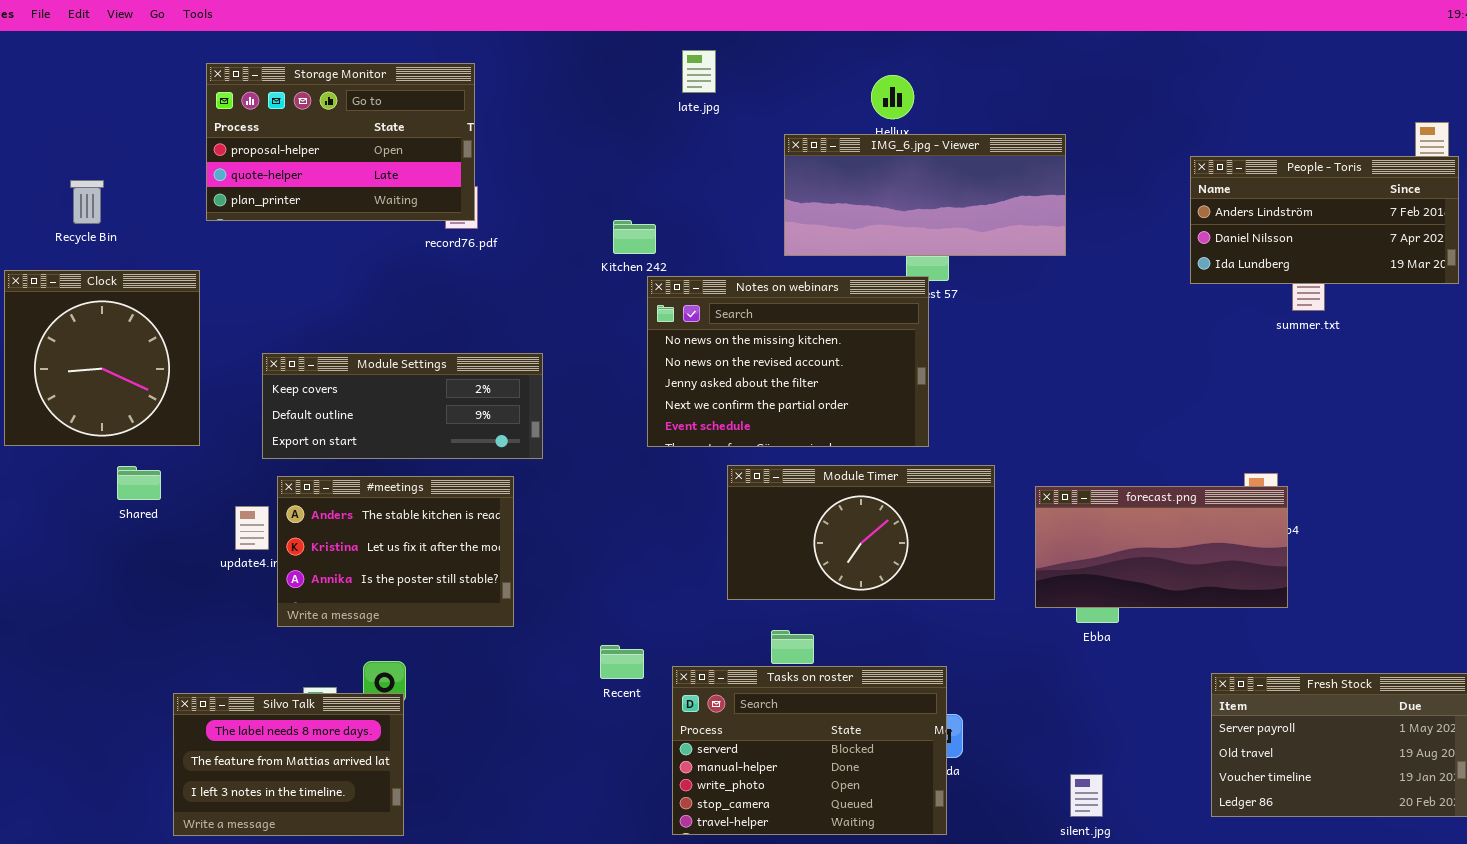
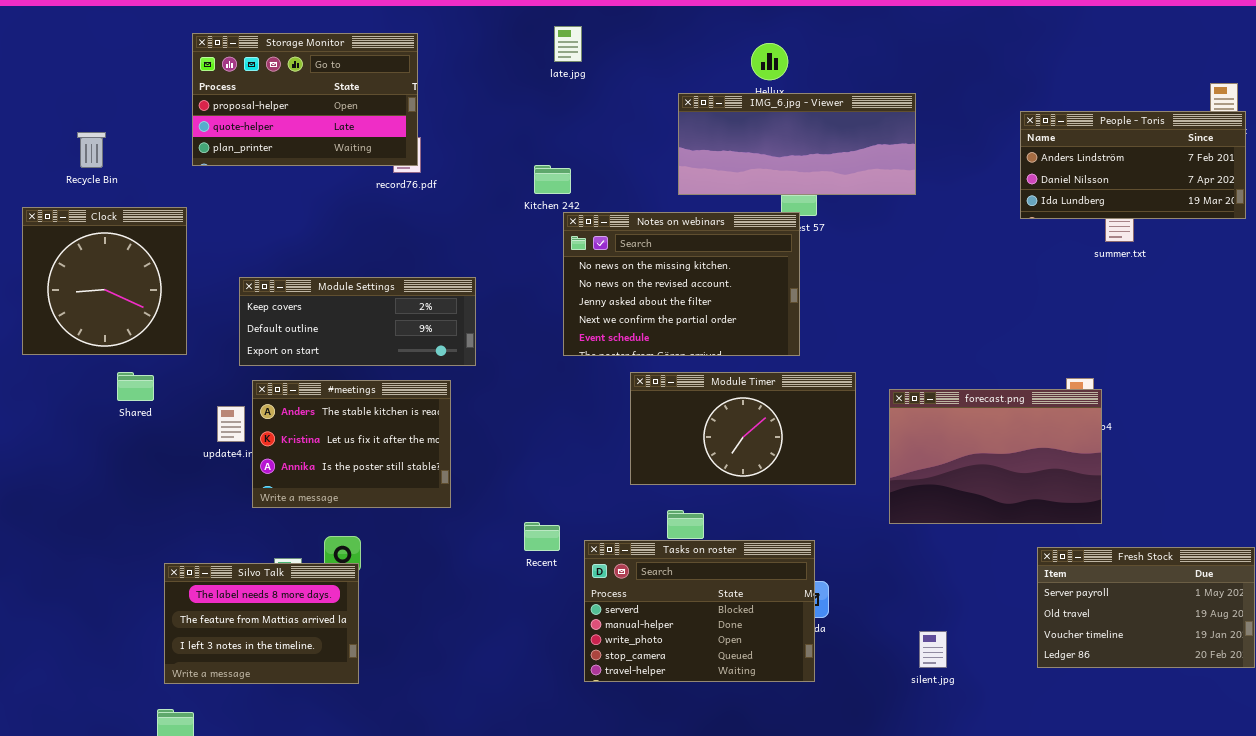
late.jpg: [682,50,716,93] -> [554,26,582,62], moved
forecast.png: [1035,486,1288,608] -> [889,389,1102,524], resized

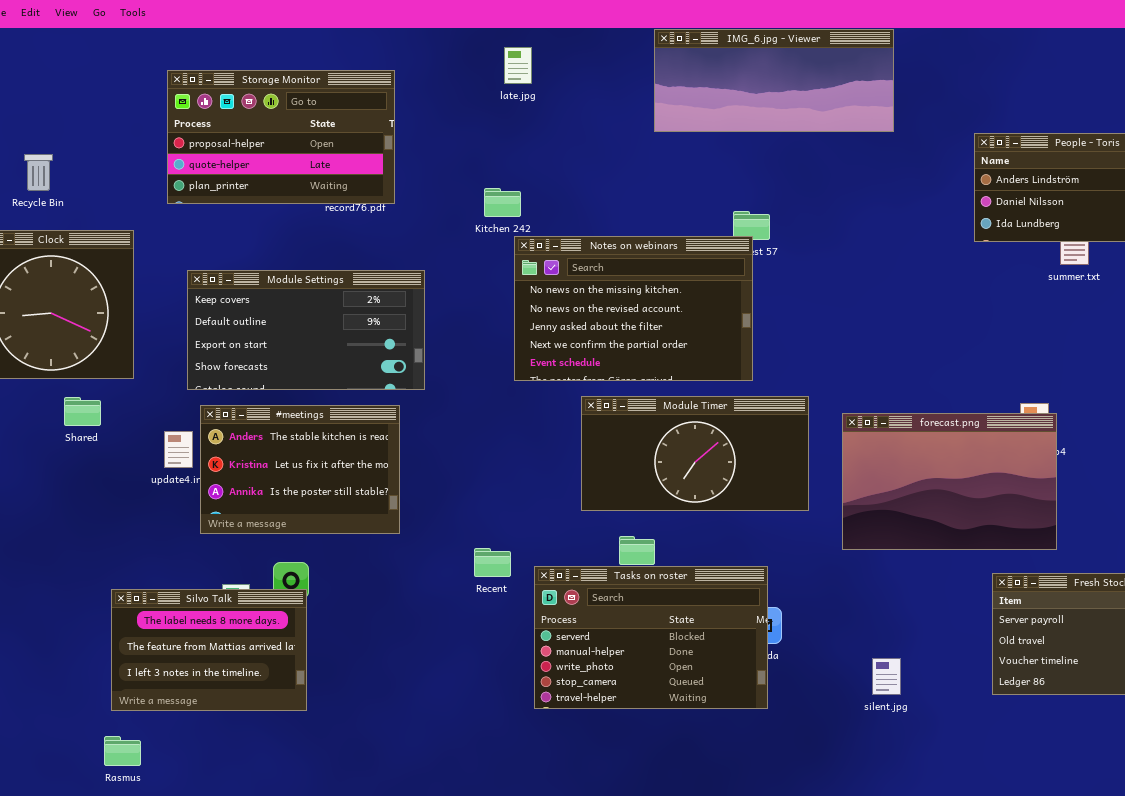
Storage Monitor: [192,33,418,166] -> [167,70,395,204], moved
IMG_6.jpg - Viewer: [678,93,916,195] -> [654,29,894,132], moved
Module Settings: [239,277,476,366] -> [187,270,425,390], resized

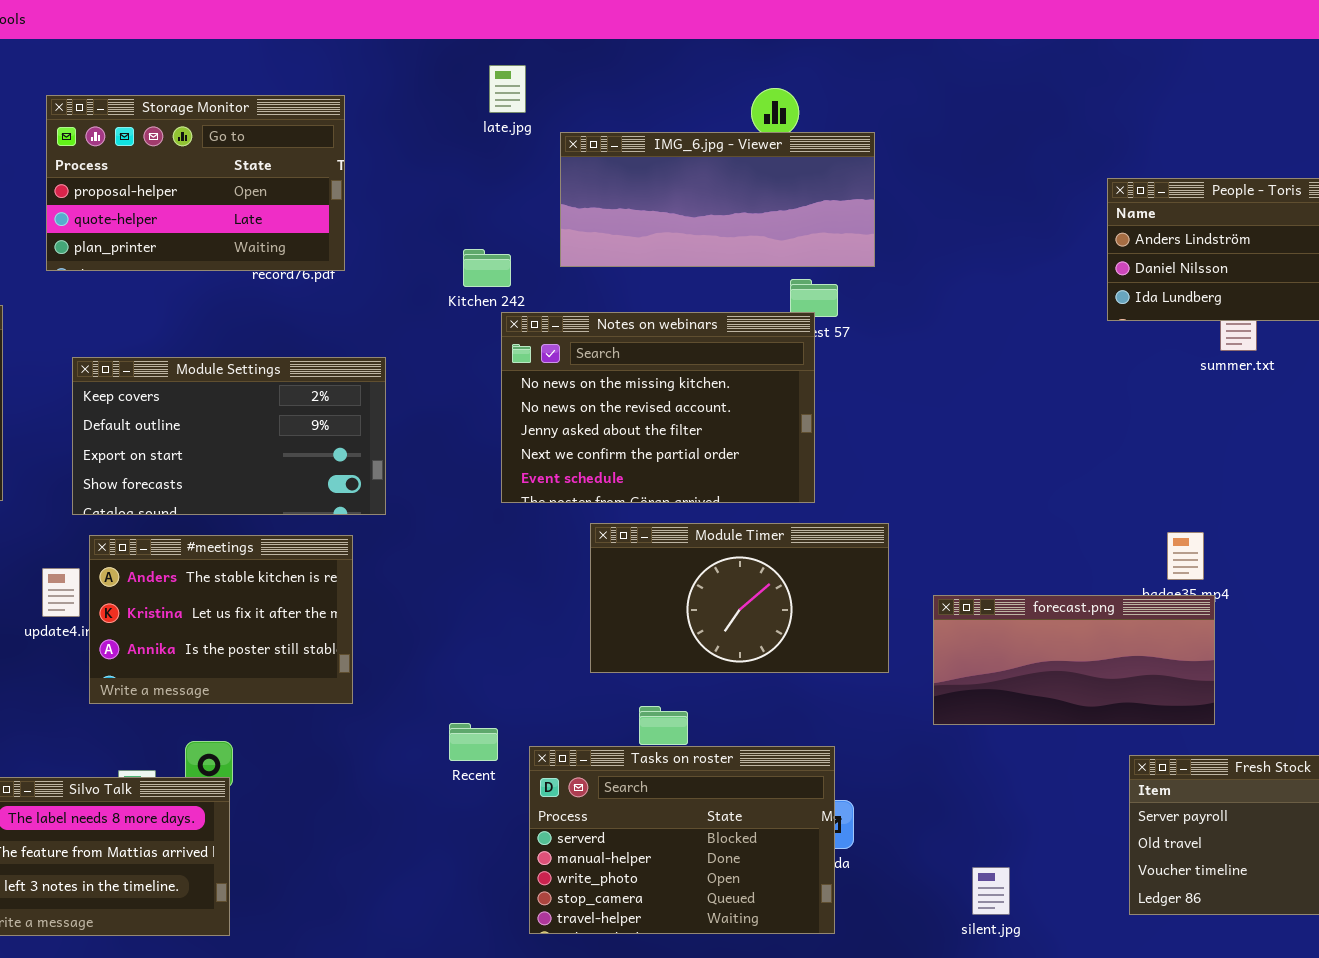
IMG_6.jpg - Viewer: [654,29,894,132] -> [560,132,875,267], moved
forecast.png: [842,413,1057,550] -> [933,595,1215,725], resized

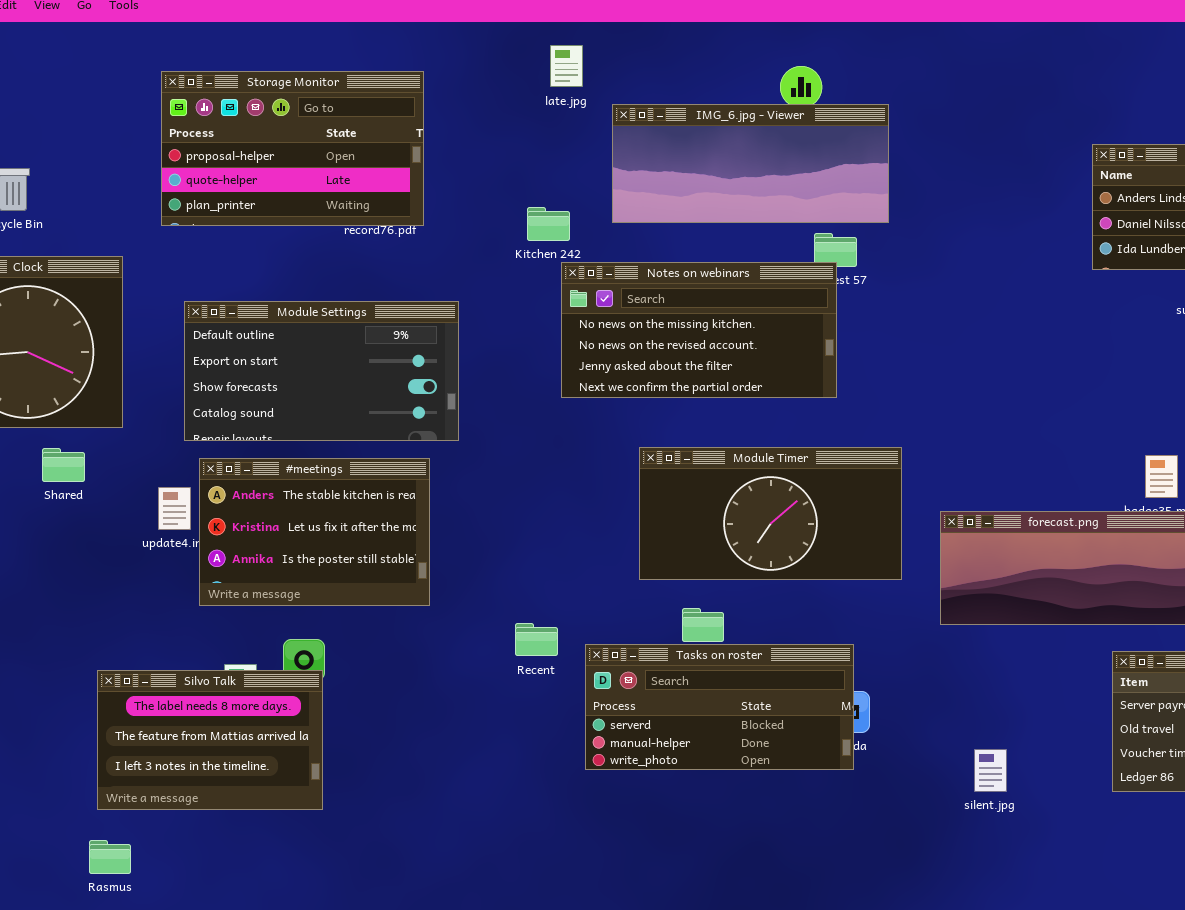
Notes on webinars: [501,312,815,503] -> [561,262,837,398], resized
Module Settings: [72,357,386,515] -> [184,301,459,441], scrolled down 1 row
Tasks on roster: [529,746,835,934] -> [585,644,854,770], resized

